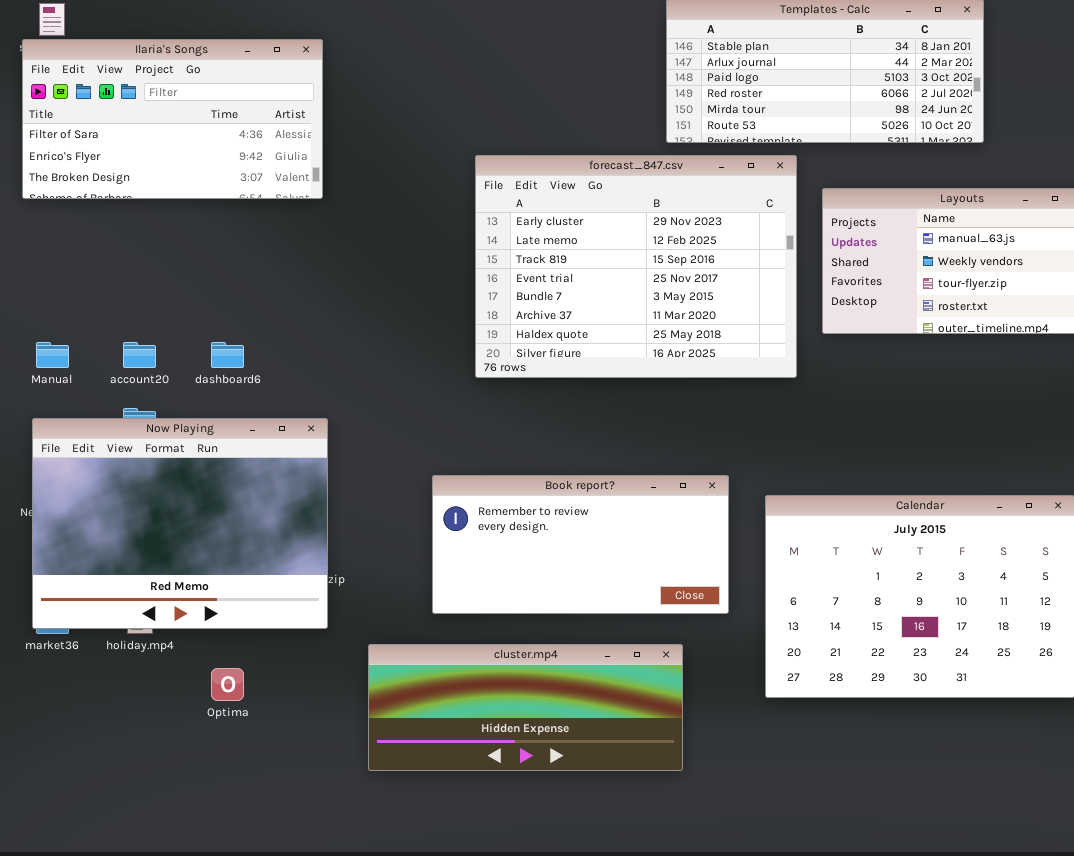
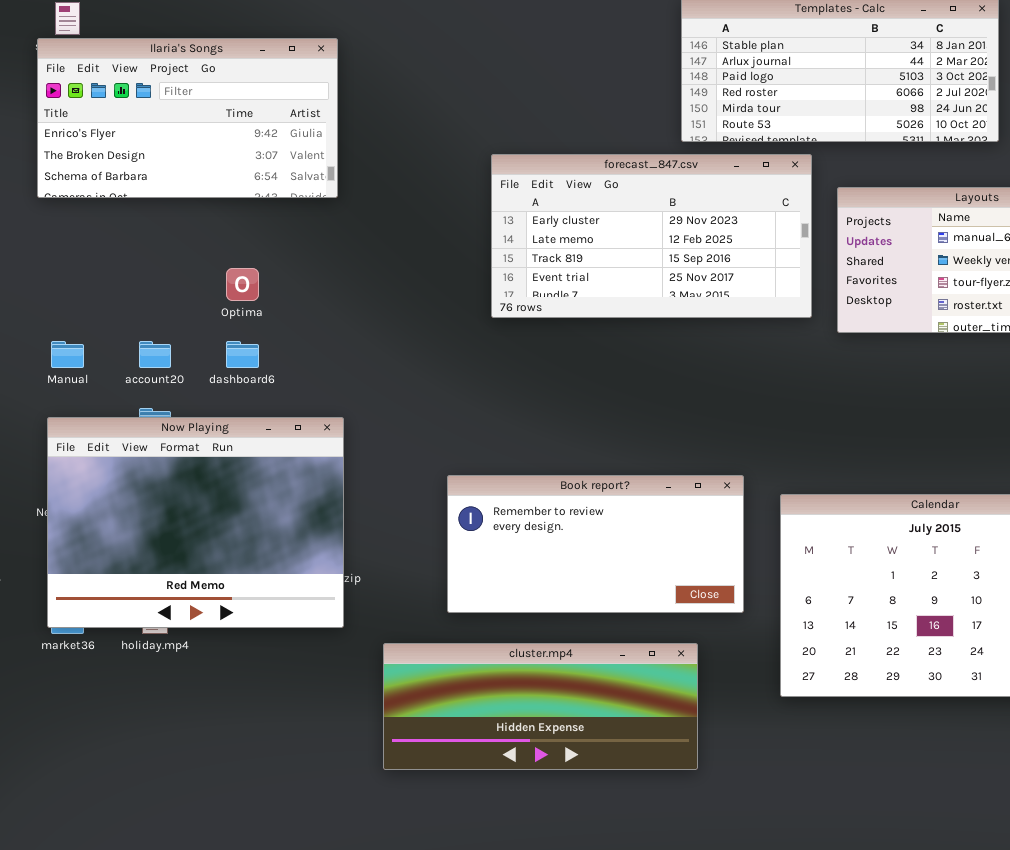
Ilaria's Songs: [22,39,323,199] -> [37,38,338,198], scrolled down 1 row
forecast_847.csv: [475,155,797,378] -> [491,154,812,318], resized
Optima: [211,668,244,701] -> [226,268,259,301], moved

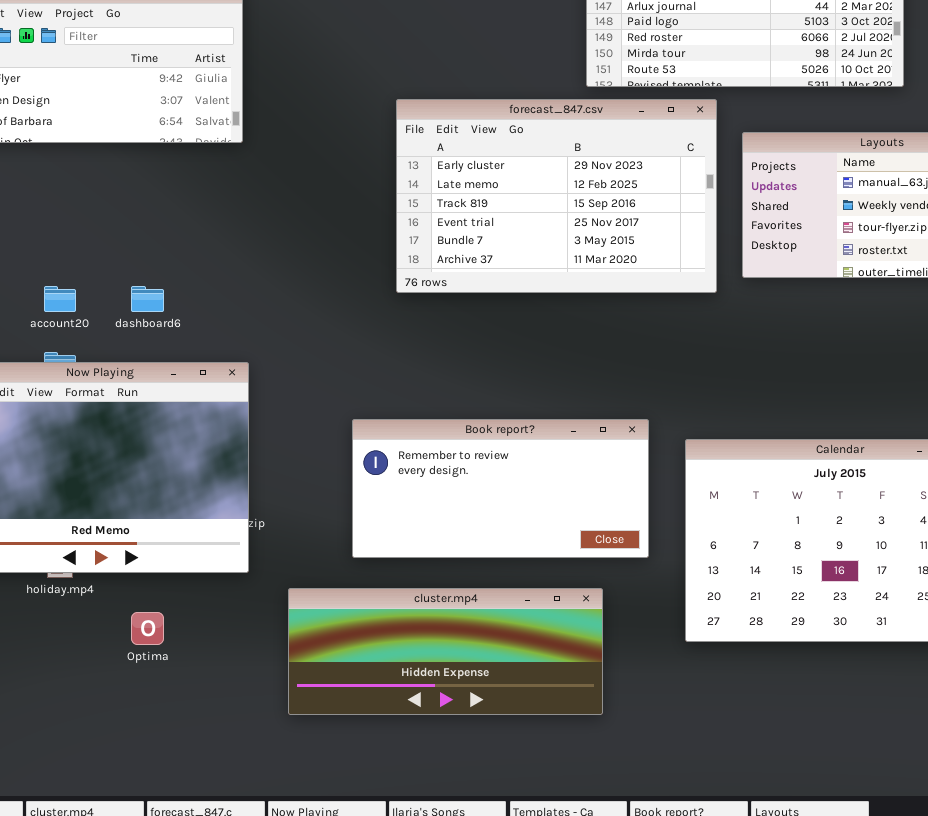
forecast_847.csv: [491,154,812,318] -> [396,99,717,293], resized
Optima: [226,268,259,301] -> [131,612,164,645], moved

